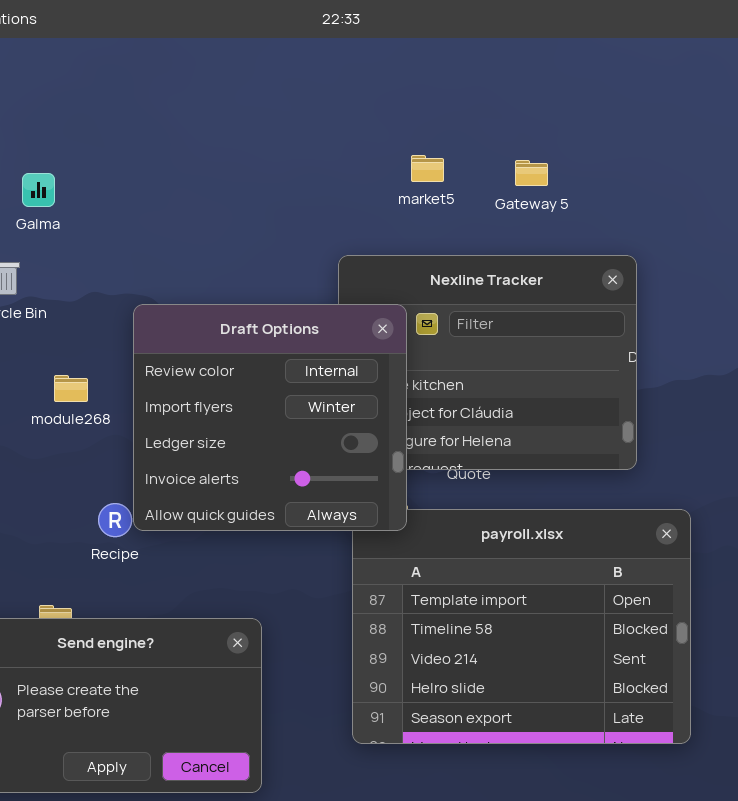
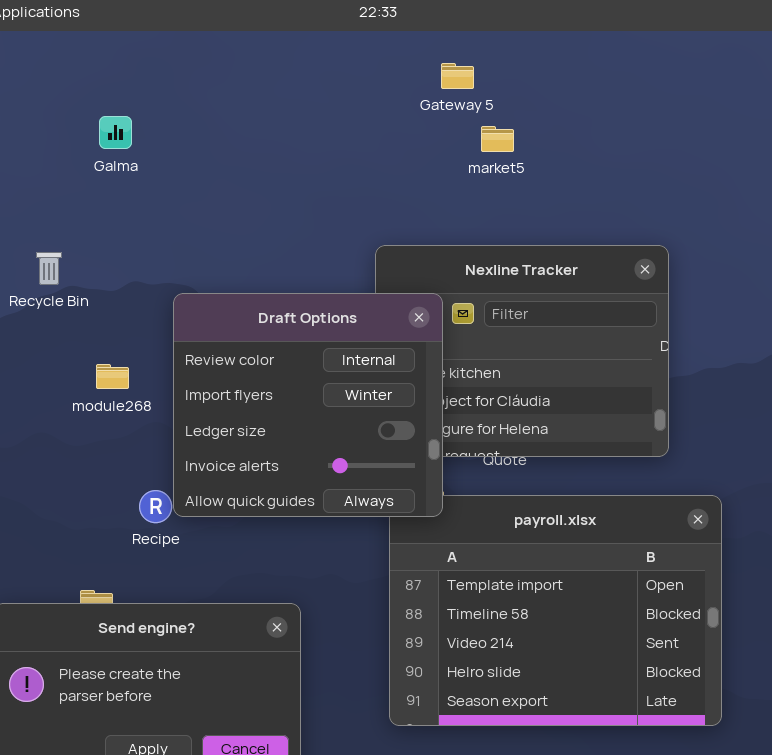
market5: [411,155,444,182] -> [481,126,514,152], moved
Gateway 5: [515,160,548,186] -> [441,63,474,89], moved
Galma: [22,173,55,207] -> [99,116,132,149], moved

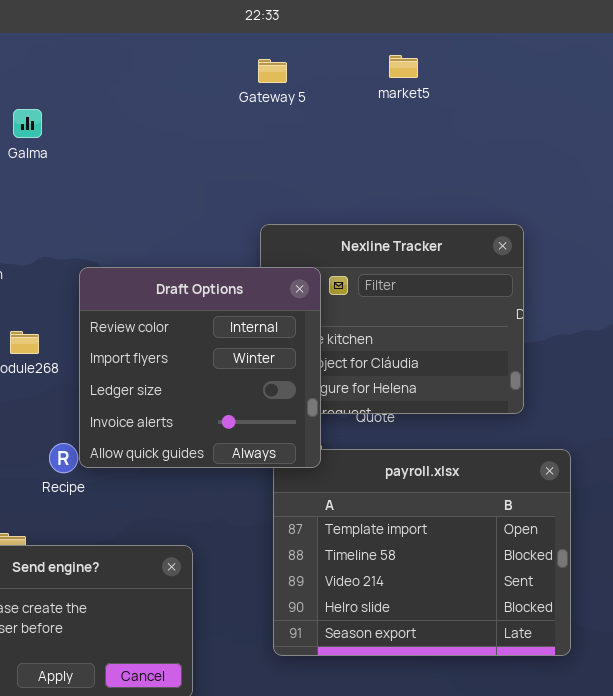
Gateway 5: [441,63,474,89] -> [258,59,287,83], moved
market5: [481,126,514,152] -> [389,55,418,78], moved

